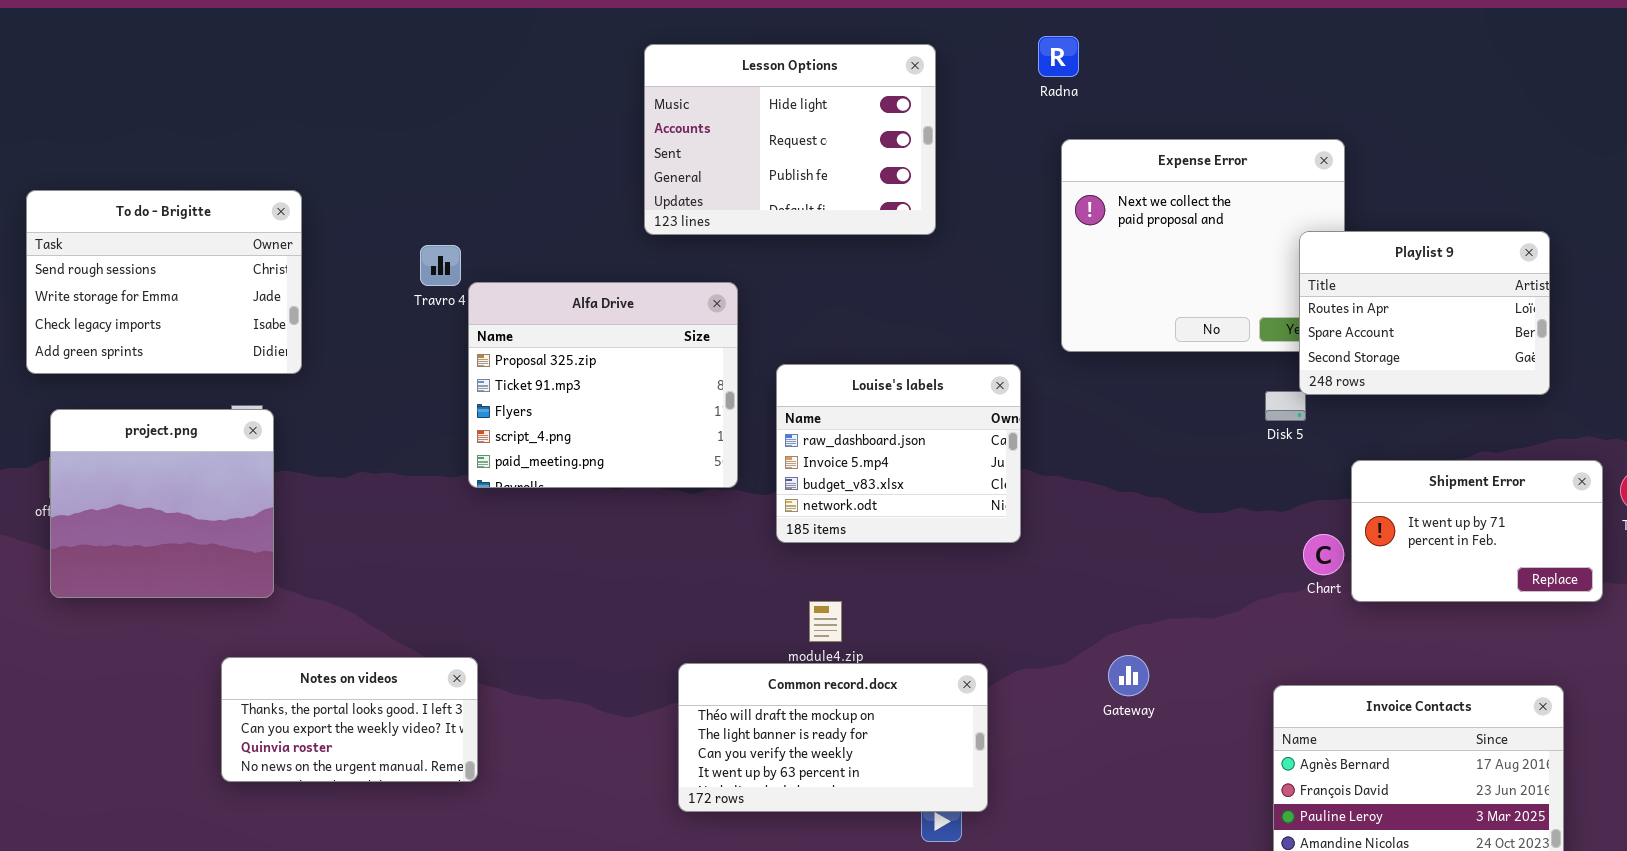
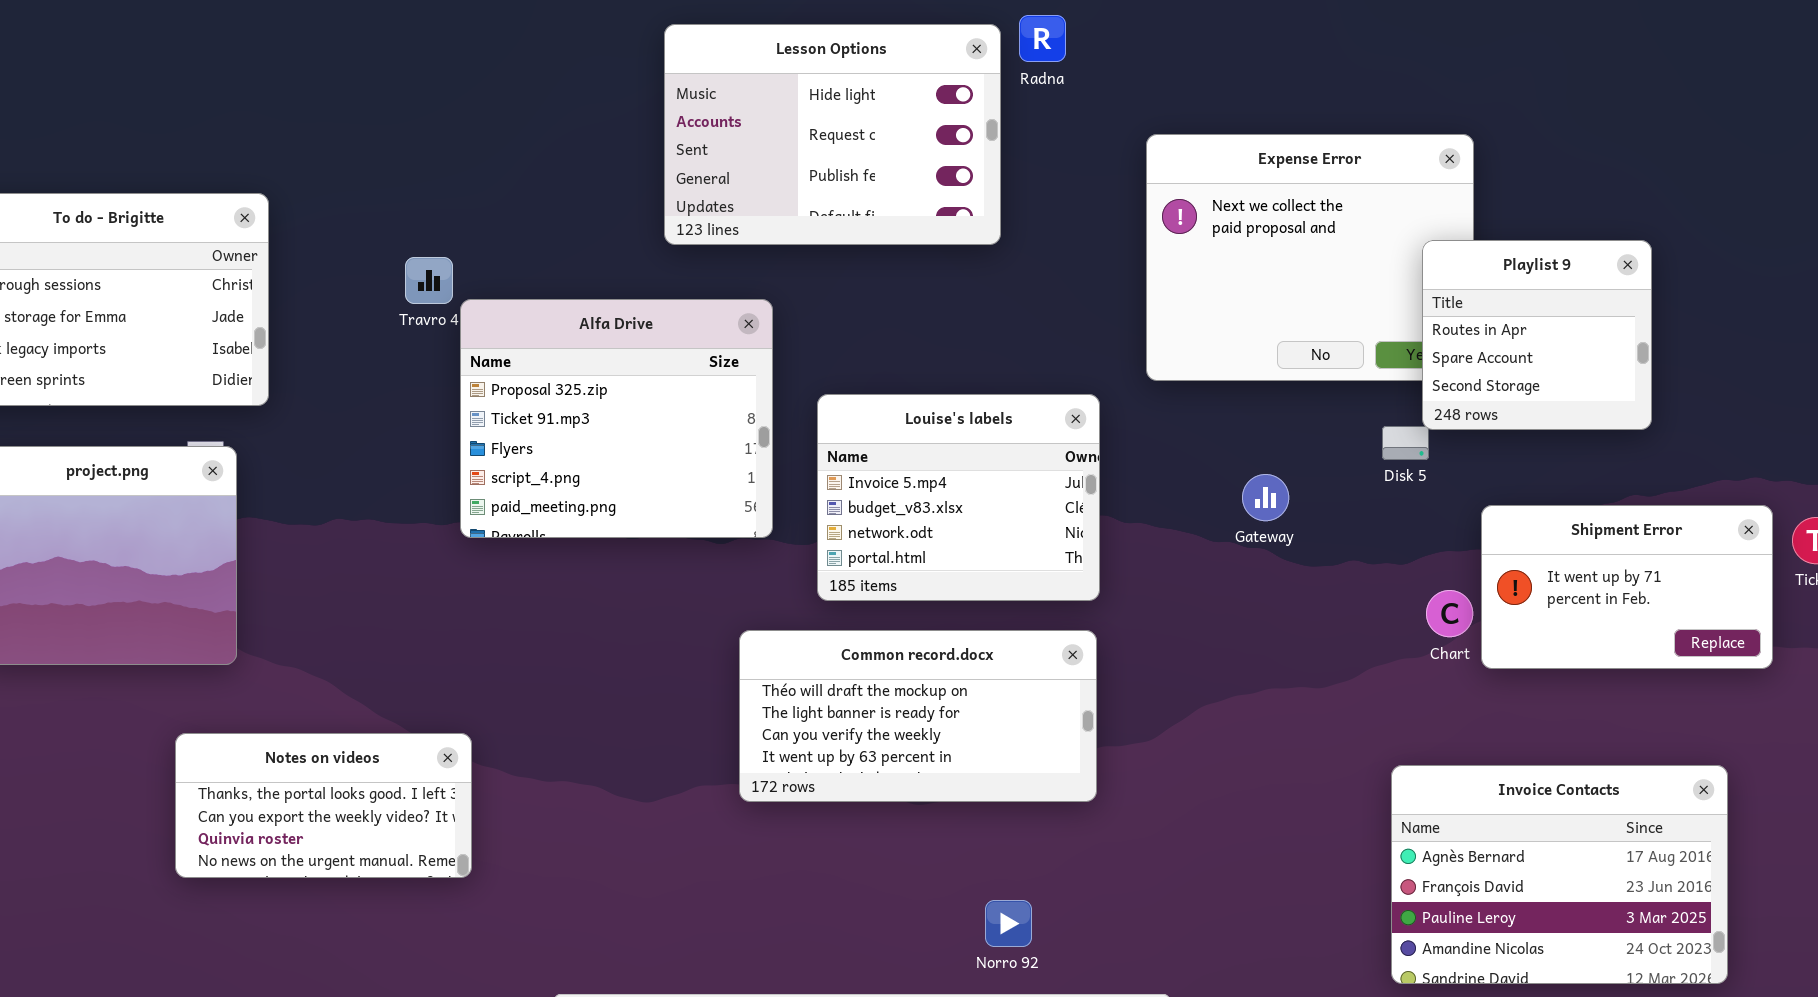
Radna: [1038,36,1079,77] -> [1019,15,1066,62], moved
Playlist 9: [1299,231,1550,395] -> [1422,240,1652,430], resized
Louise's labels: [776,364,1021,543] -> [817,394,1100,601], scrolled down 1 row
Gateway: [1108,655,1149,696] -> [1242,474,1289,521], moved
Common record.docx: [678,663,988,812] -> [739,630,1097,802], moved

